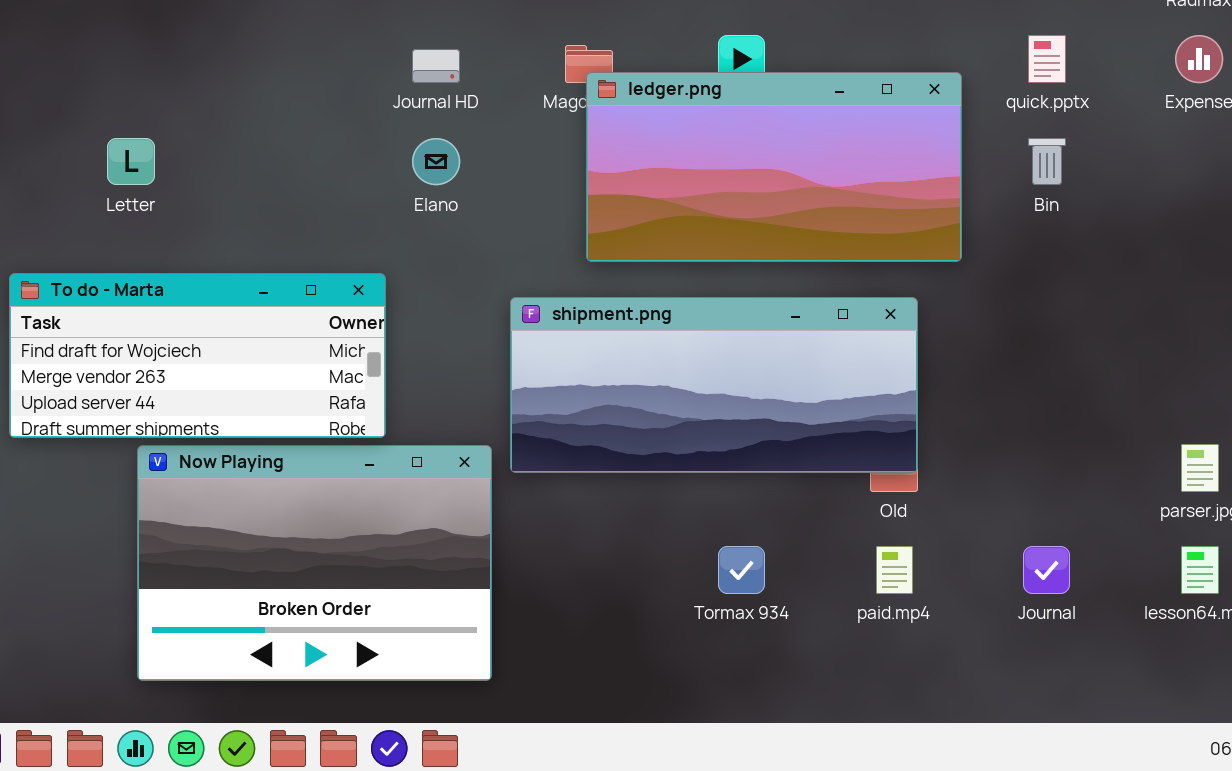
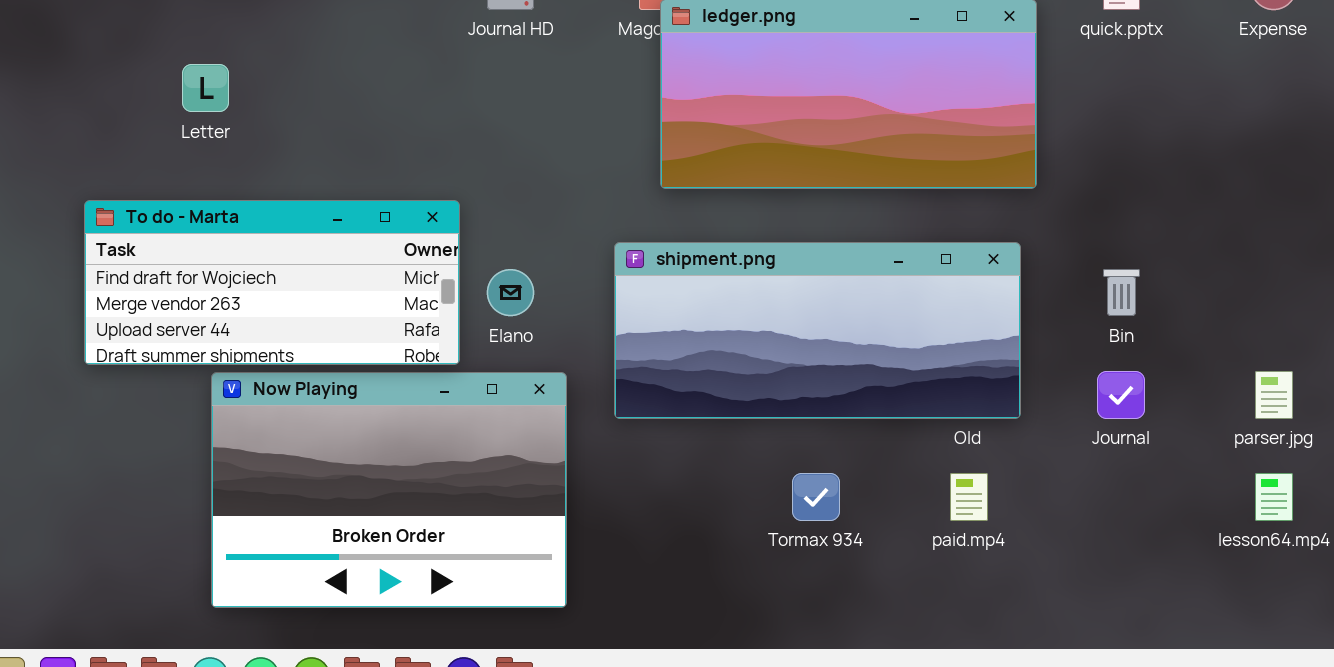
Elano: [412,138,460,185] -> [487,269,534,316], moved
Bin: [1028,138,1066,185] -> [1103,269,1140,316], moved
shipment.png: [510,297,918,473] -> [614,242,1021,419], moved
Journal: [1023,546,1070,594] -> [1097,371,1145,419], moved

